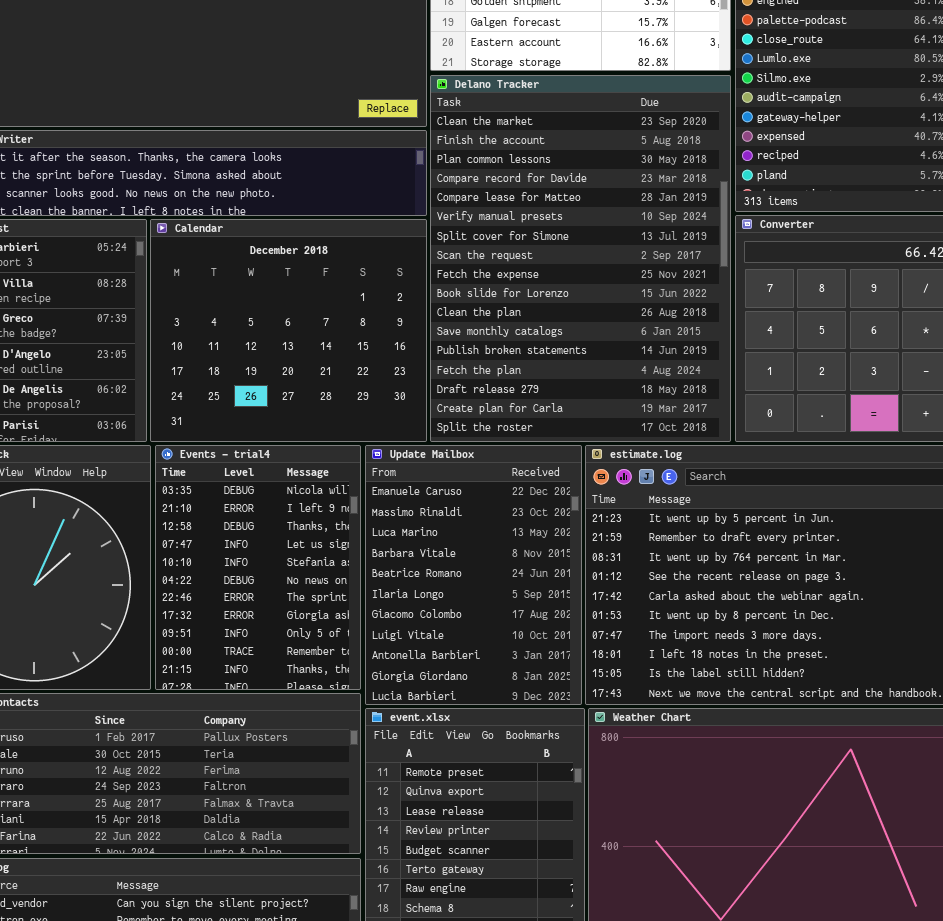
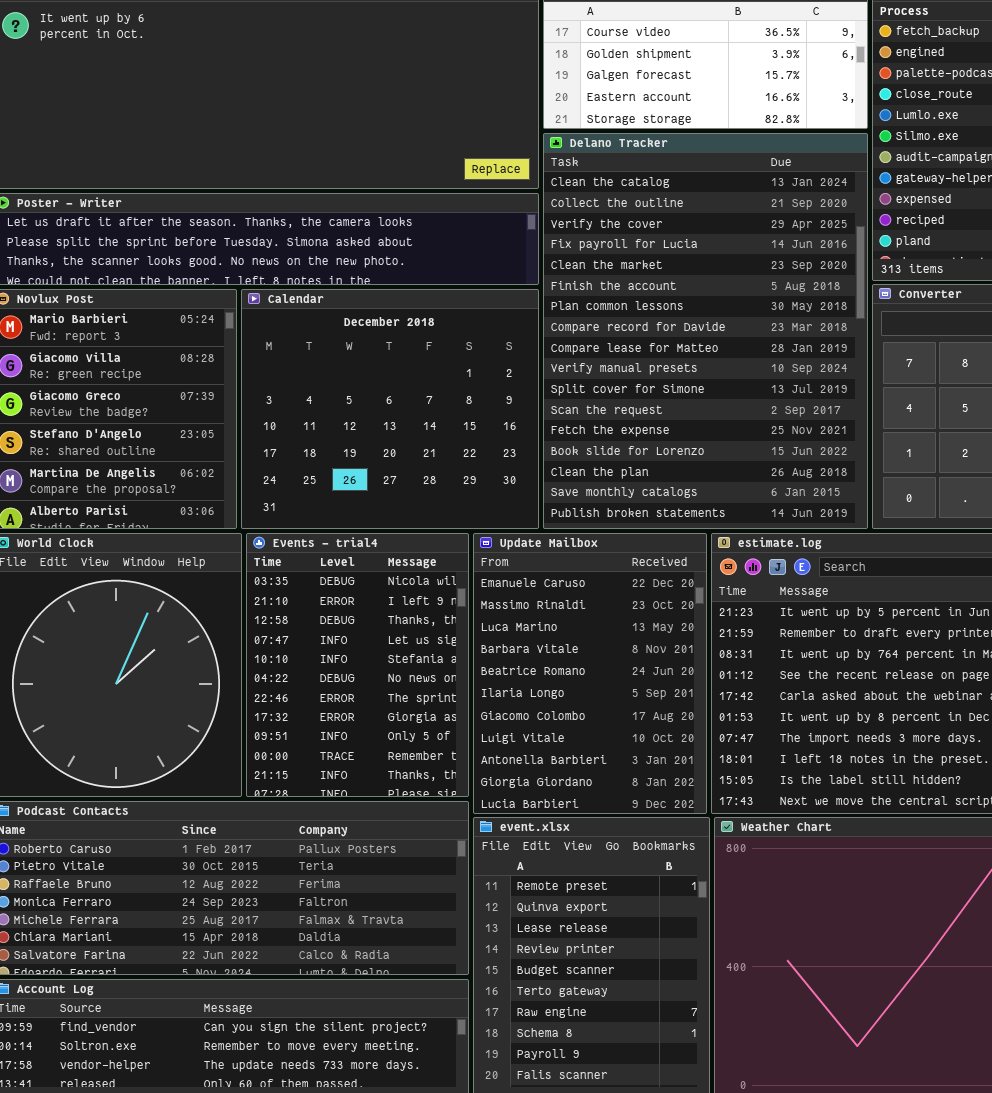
Delano Tracker: [430,75,731,442] -> [543,133,868,529], scrolled up 4 rows

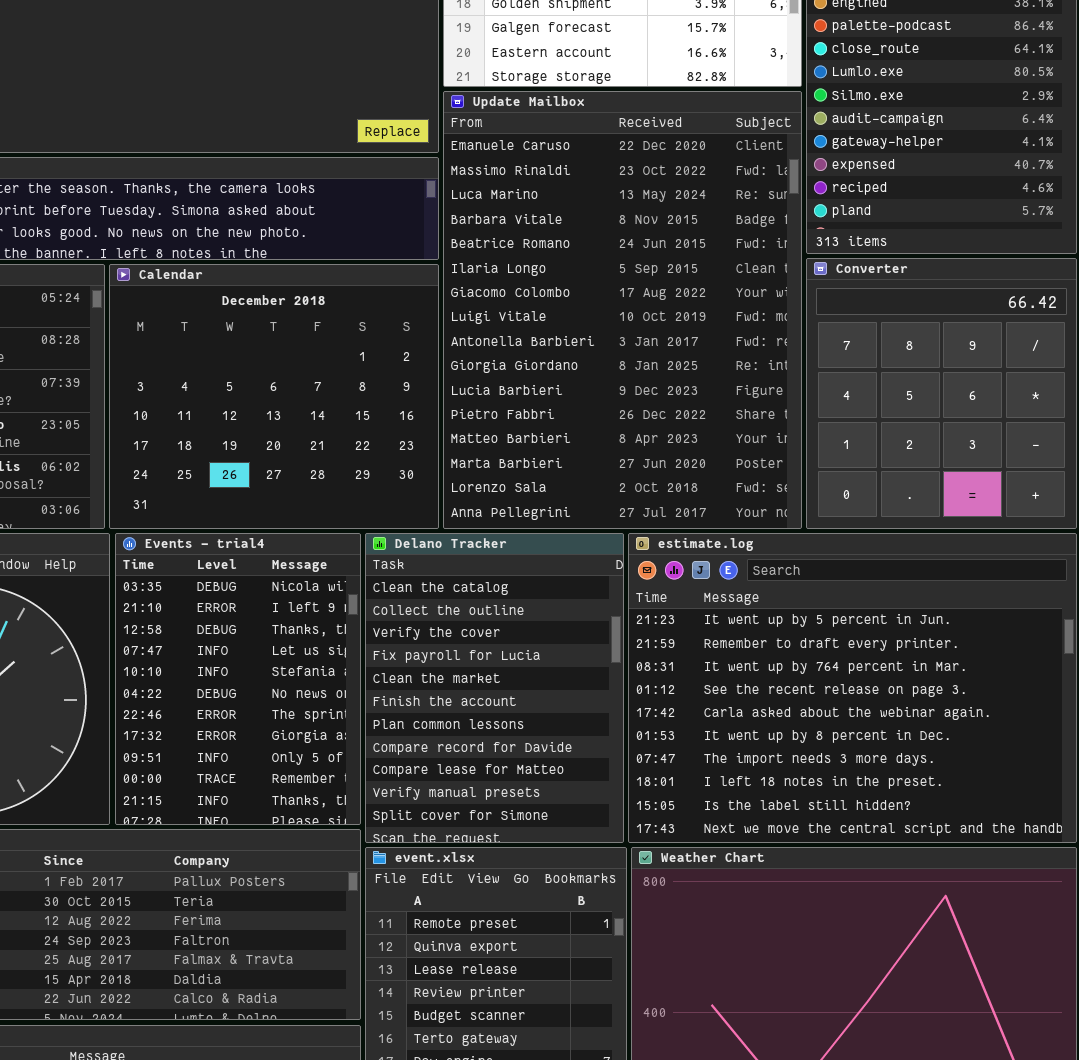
Delano Tracker: [543,133,868,529] -> [365,533,624,843], moved, resized
Update Mailbox: [473,533,707,814] -> [443,91,802,529], moved, resized

